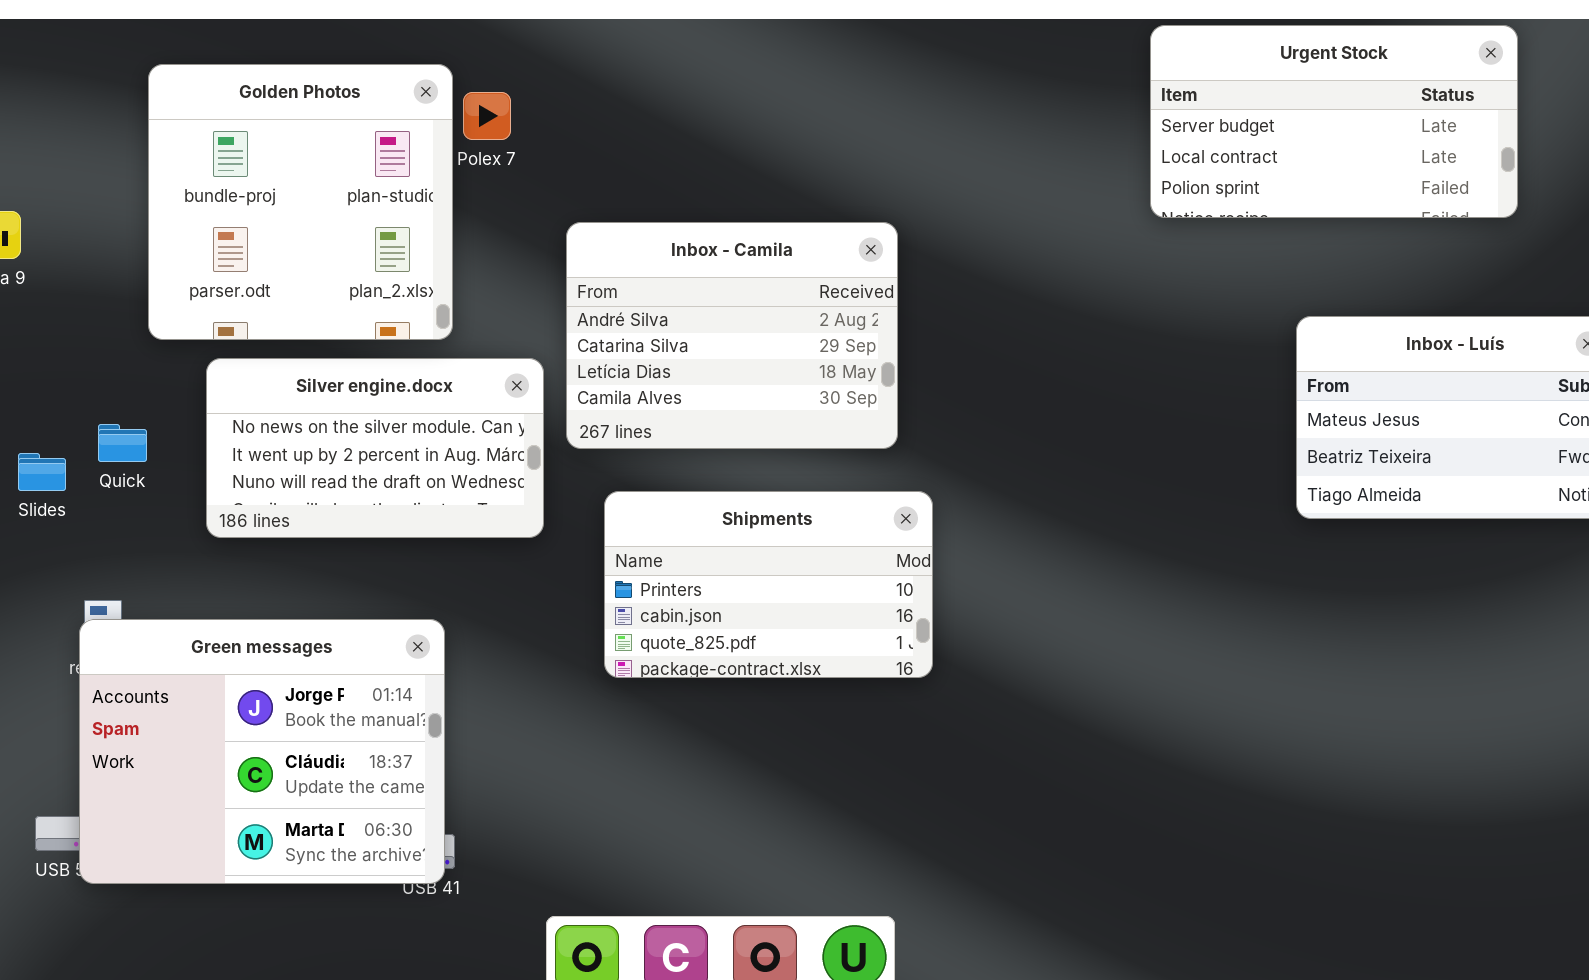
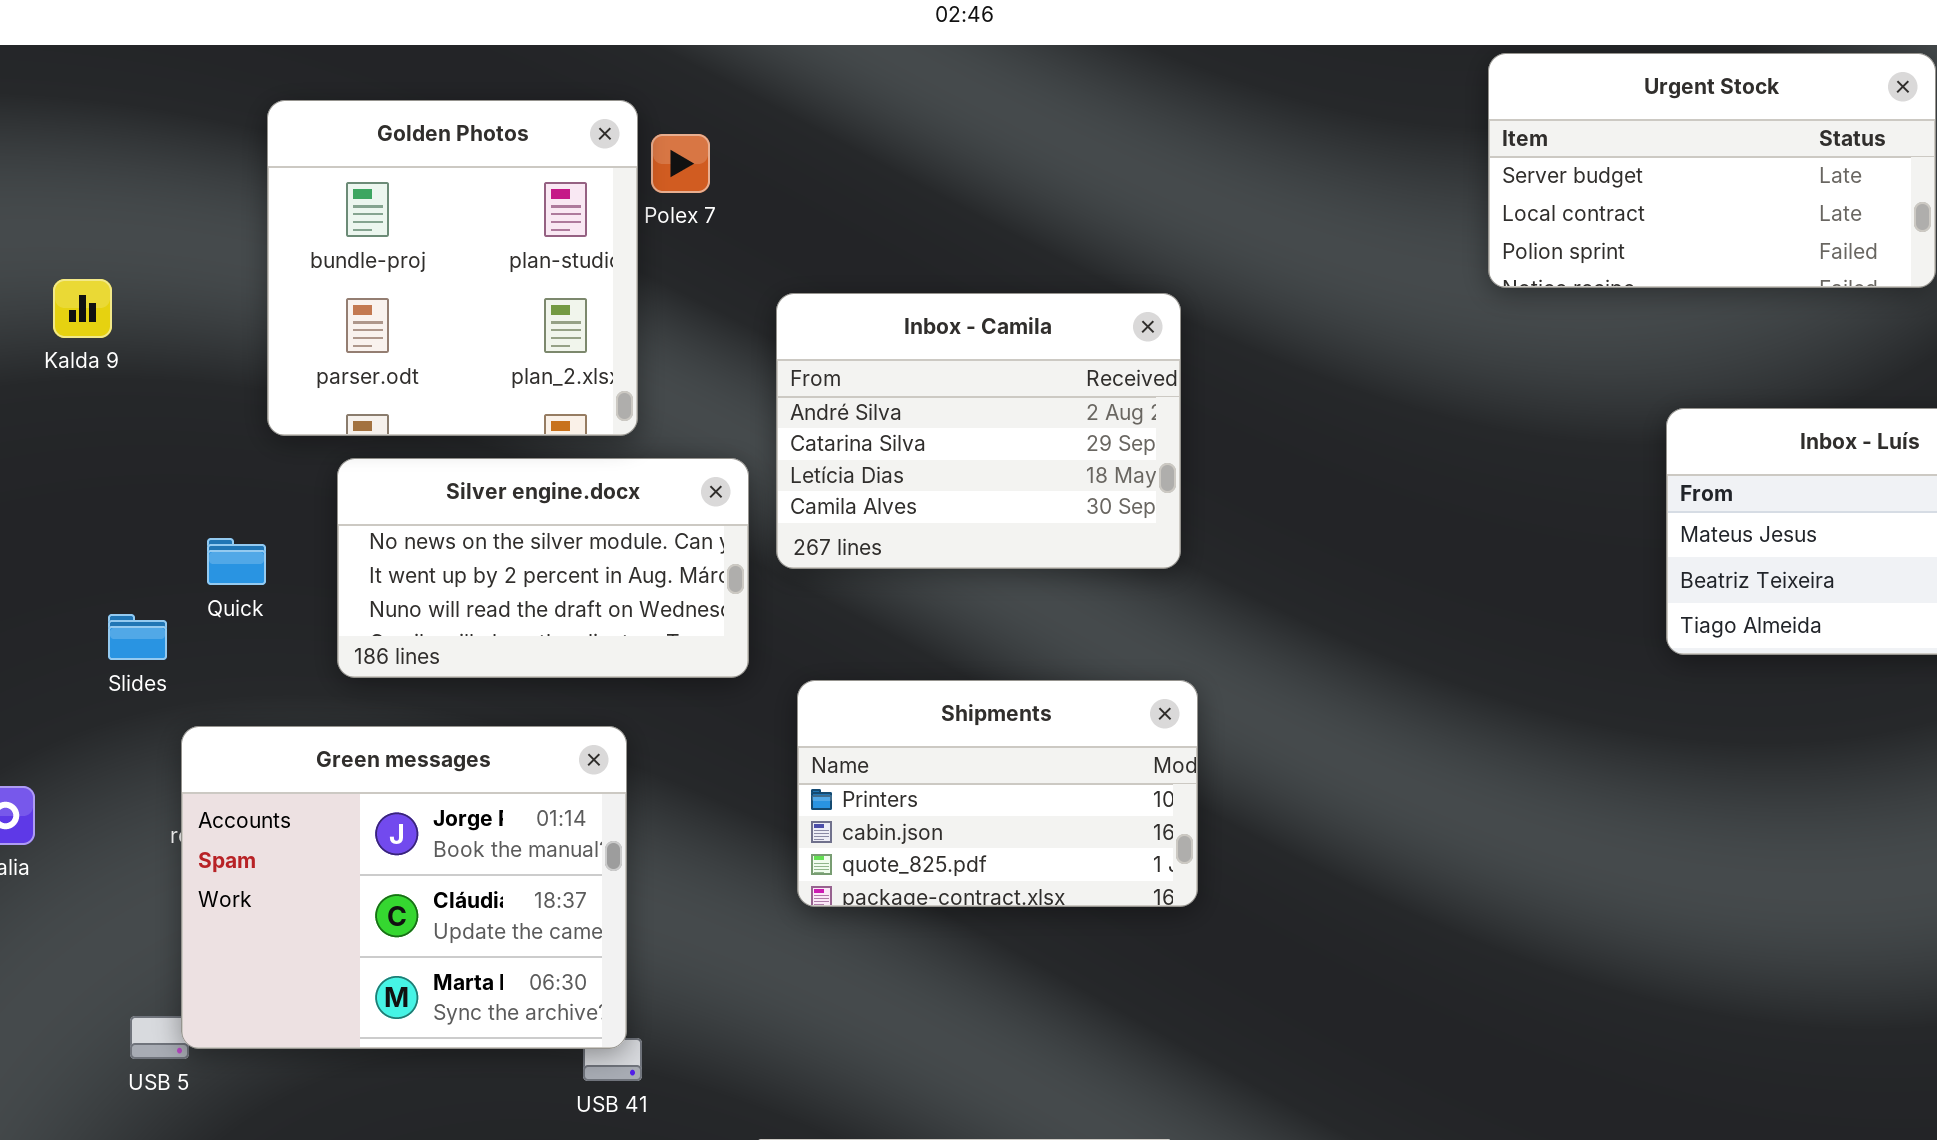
Slides: [18,453,66,491] -> [108,614,167,660], moved
Shipments: [604,491,933,678] -> [797,680,1198,907], moved
Green messages: [79,619,445,884] -> [181,726,627,1049], moved

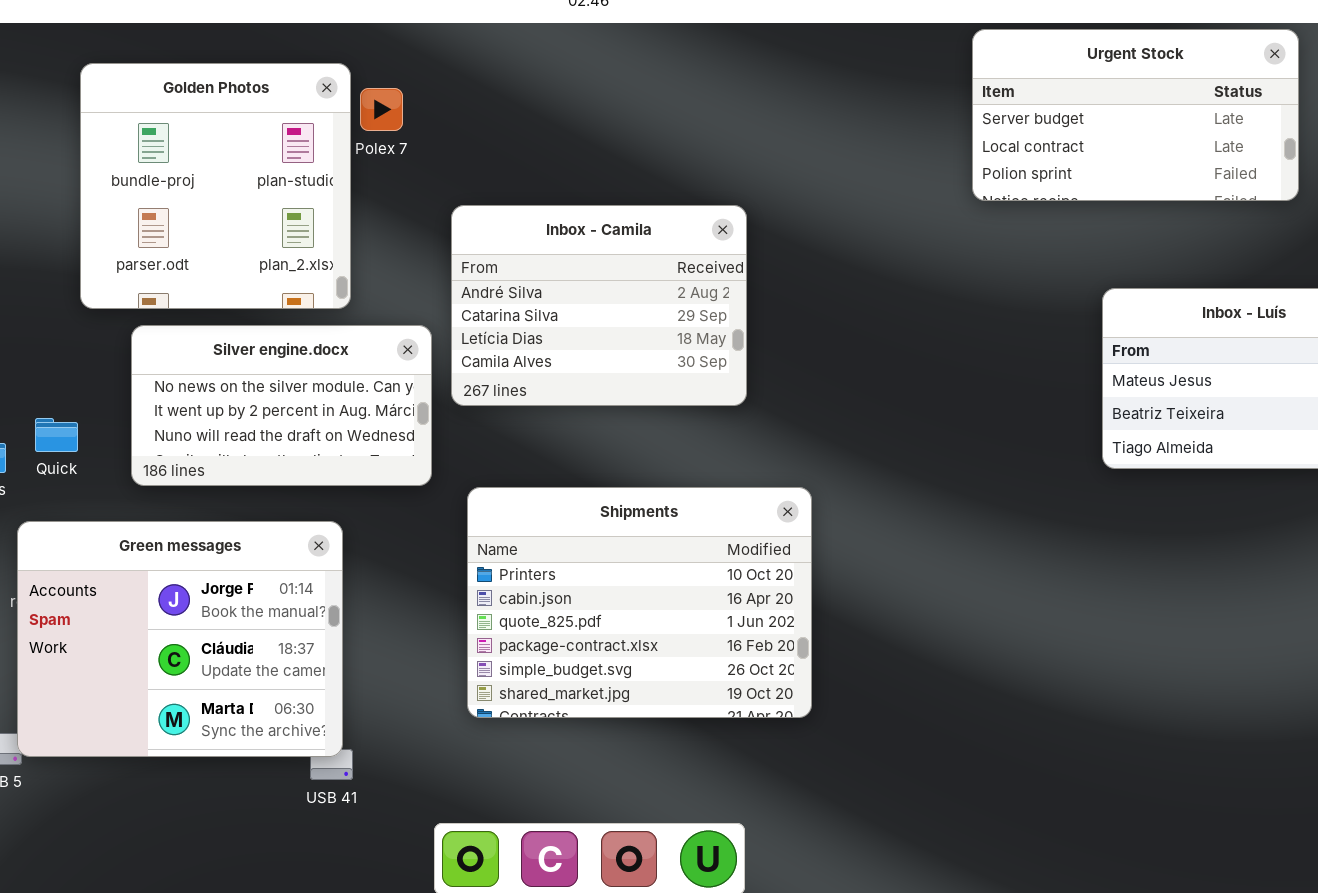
Quick: [207,538,266,585] -> [35,418,78,452], moved
Shipments: [797,680,1198,907] -> [467,487,812,718], resized

